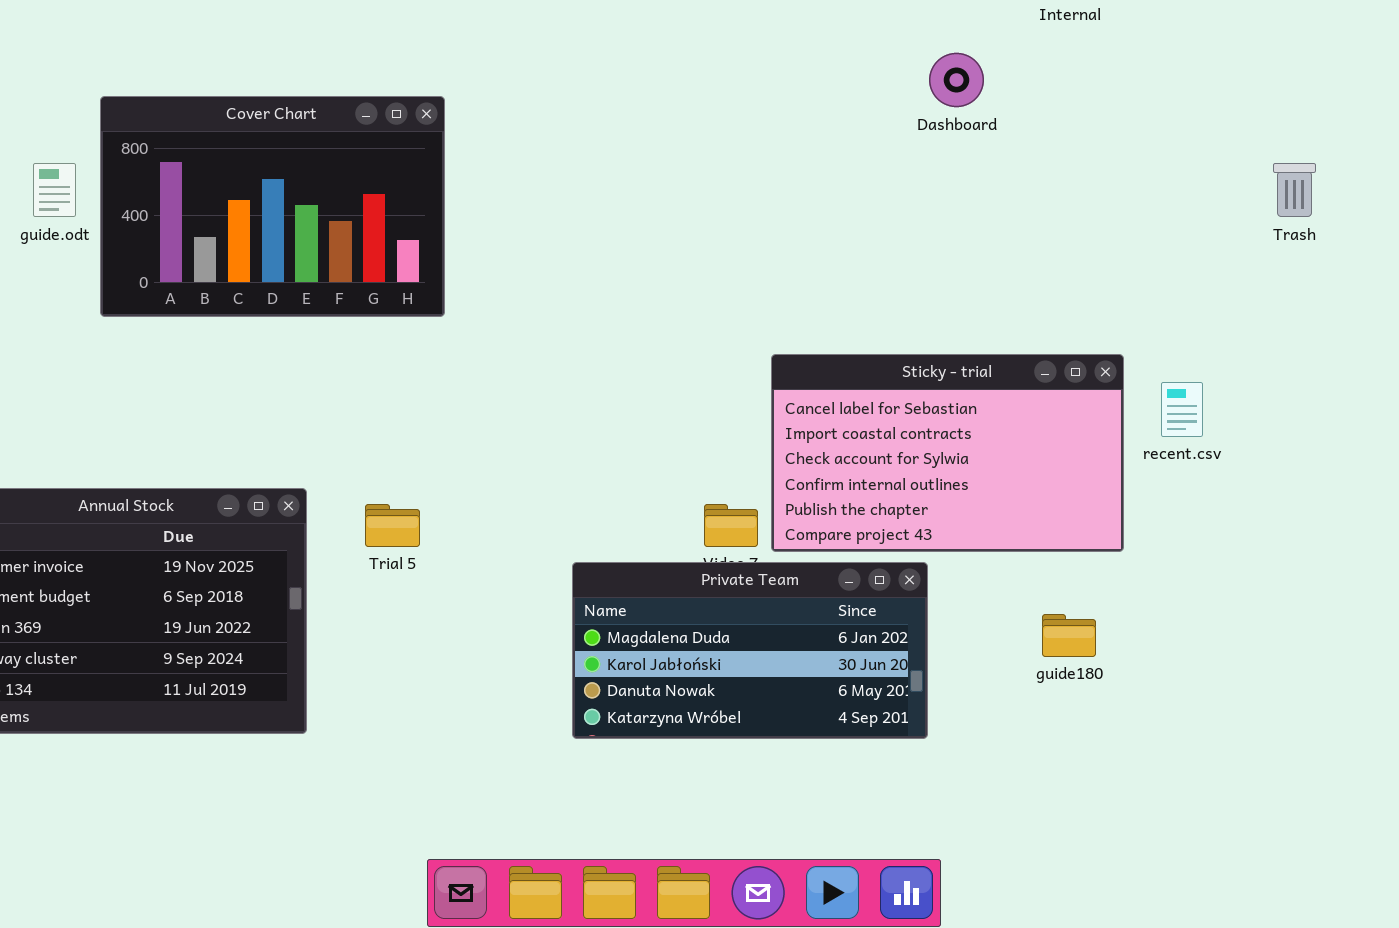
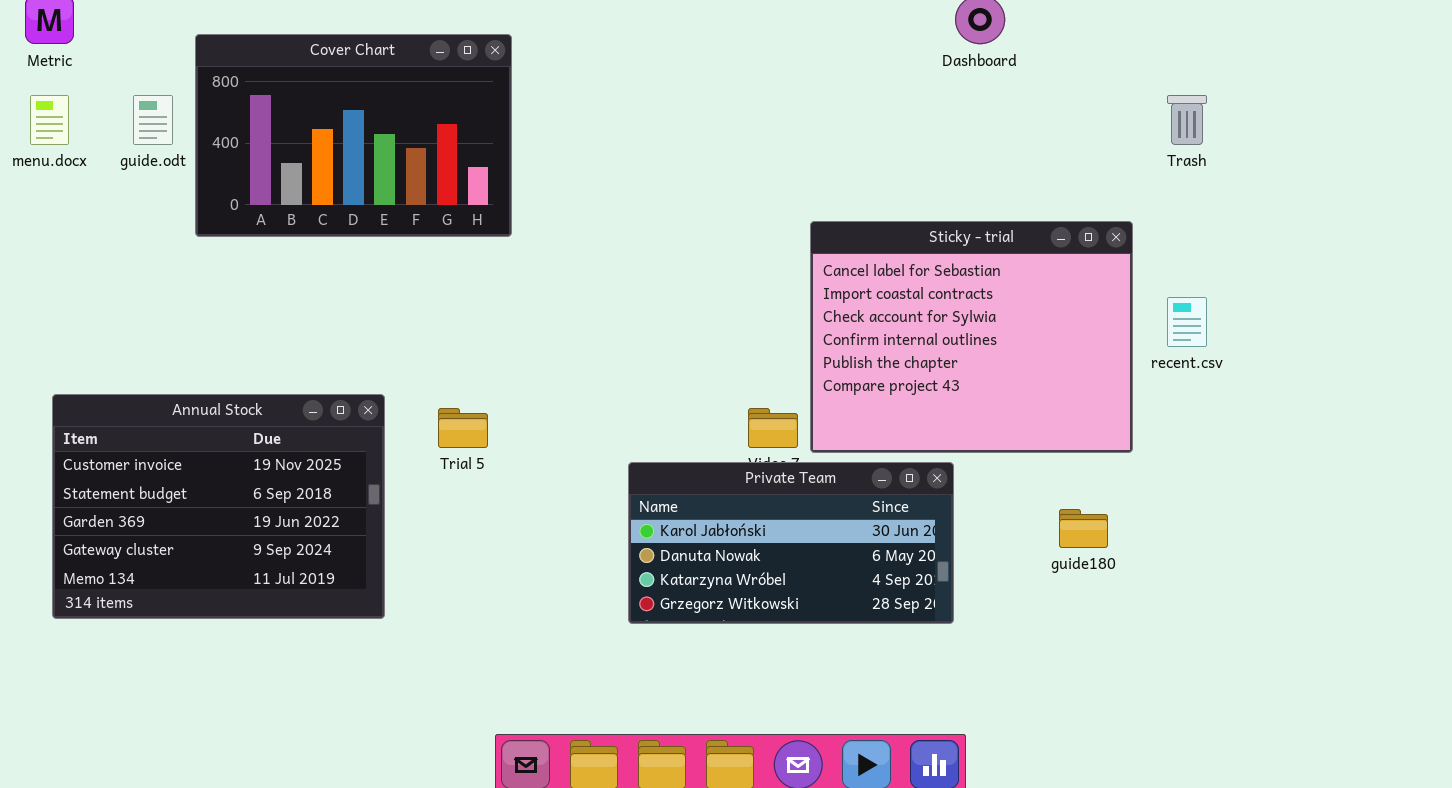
Trash: [1273,163,1316,217] -> [1167,95,1207,145], moved
Sticky - trial: [771,354,1124,552] -> [810,221,1133,453], resized
Private Team: [572,562,928,739] -> [628,462,954,624], scrolled down 1 row

